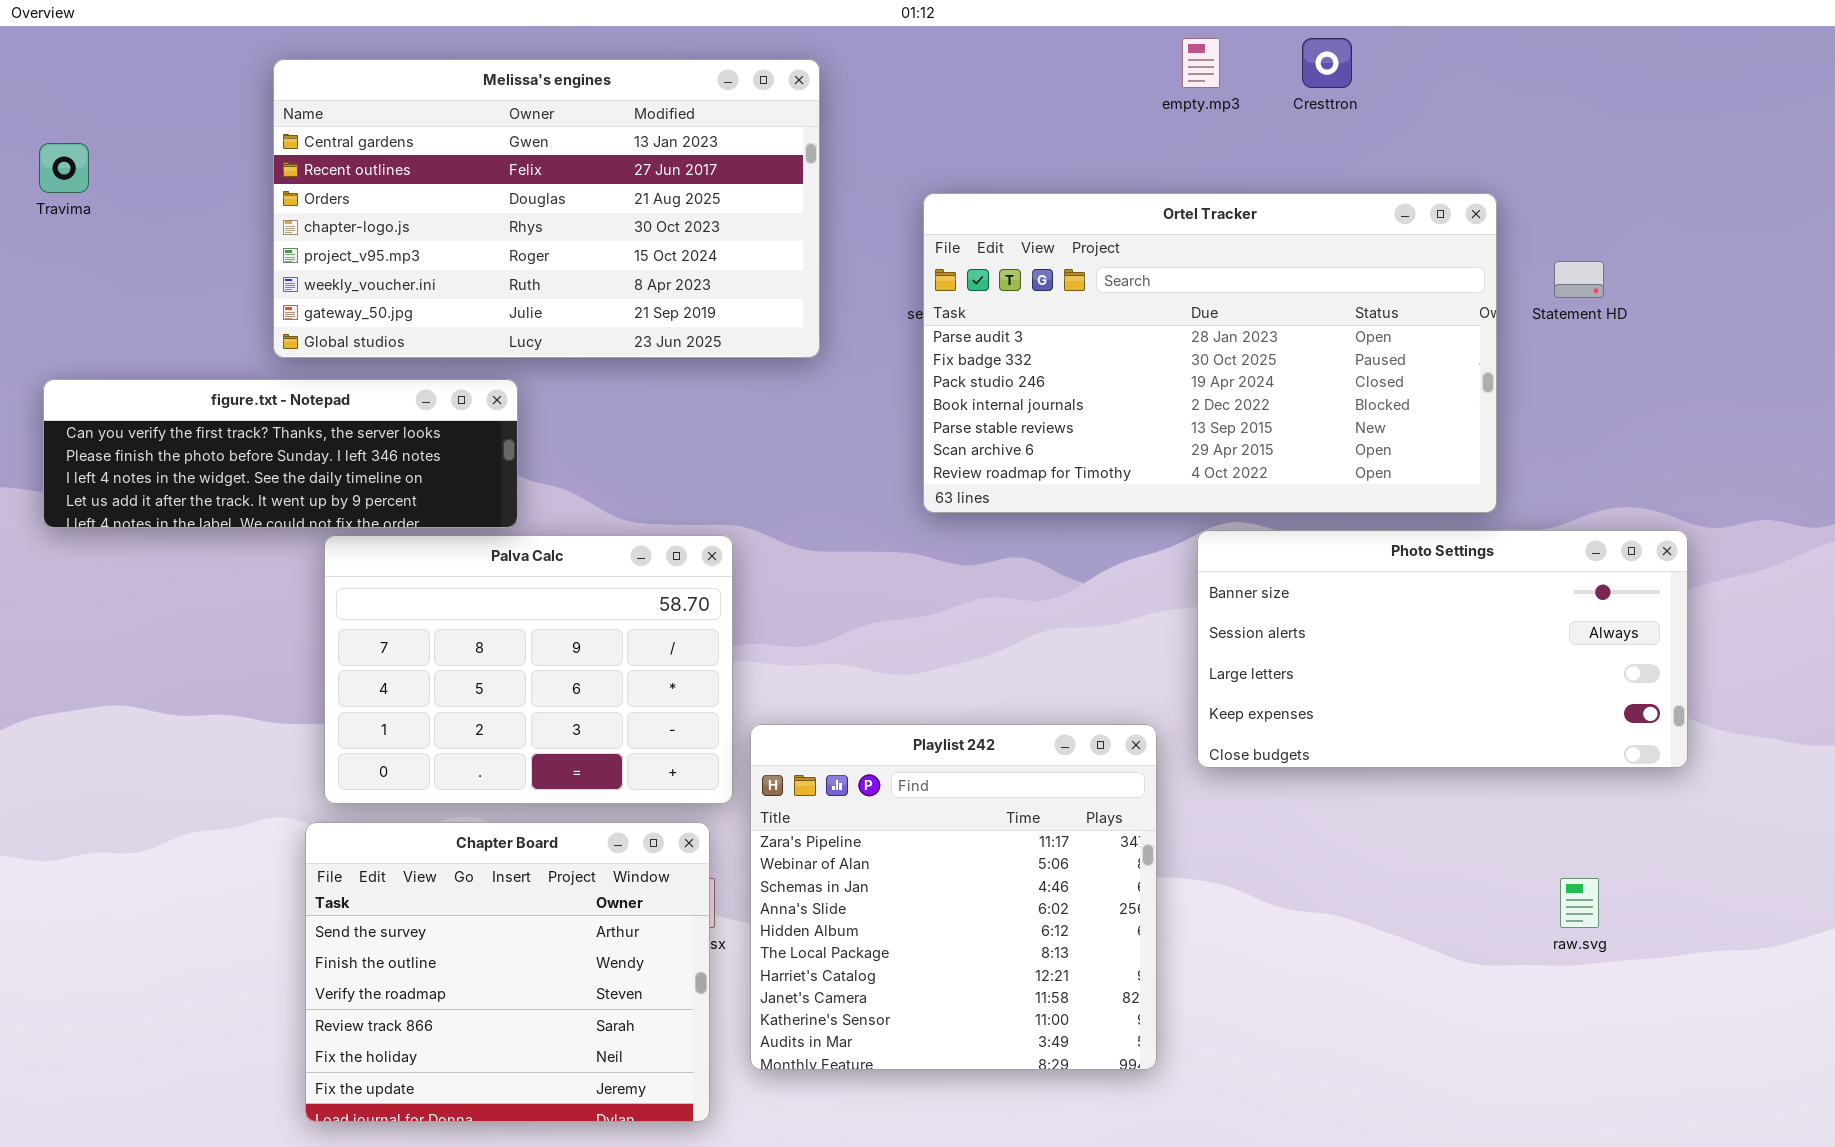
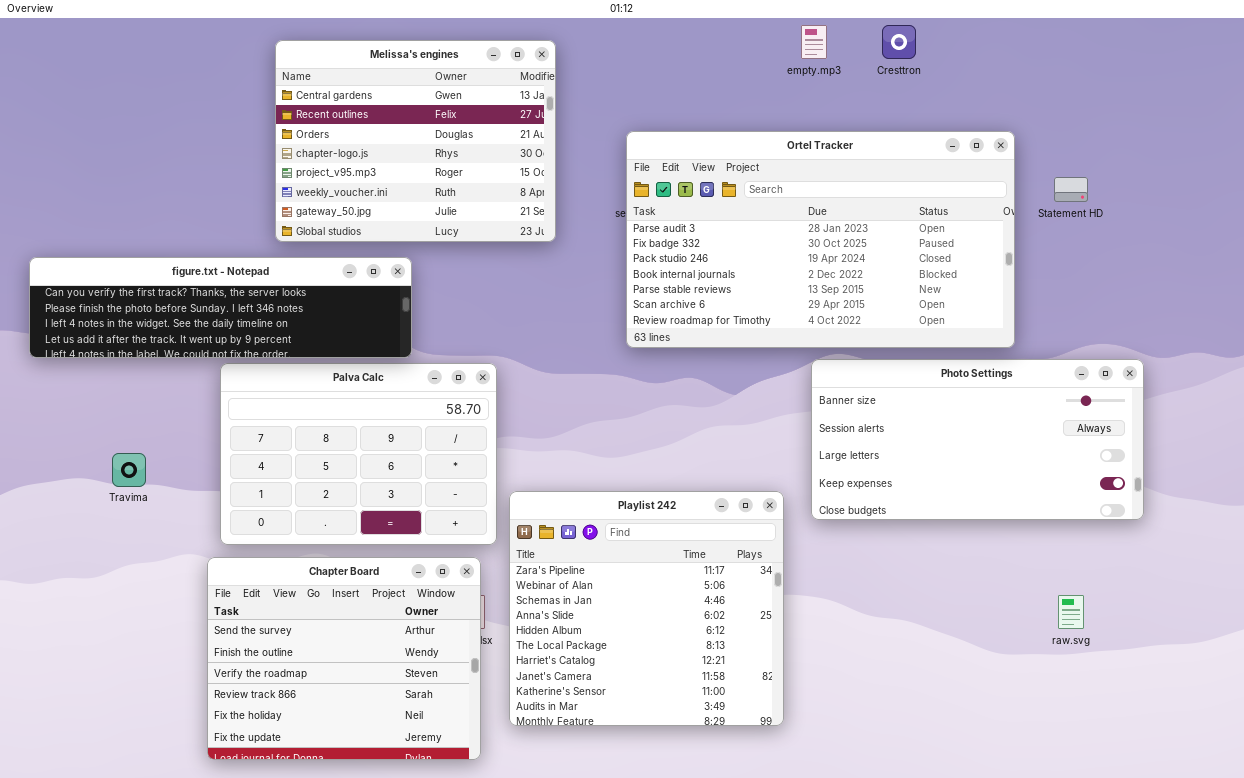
Melissa's engines: [273,59,820,358] -> [275,40,556,242], resized
Travima: [39,143,89,193] -> [112,453,146,487], moved
figure.txt - Notepad: [43,379,518,528] -> [29,257,412,358], resized

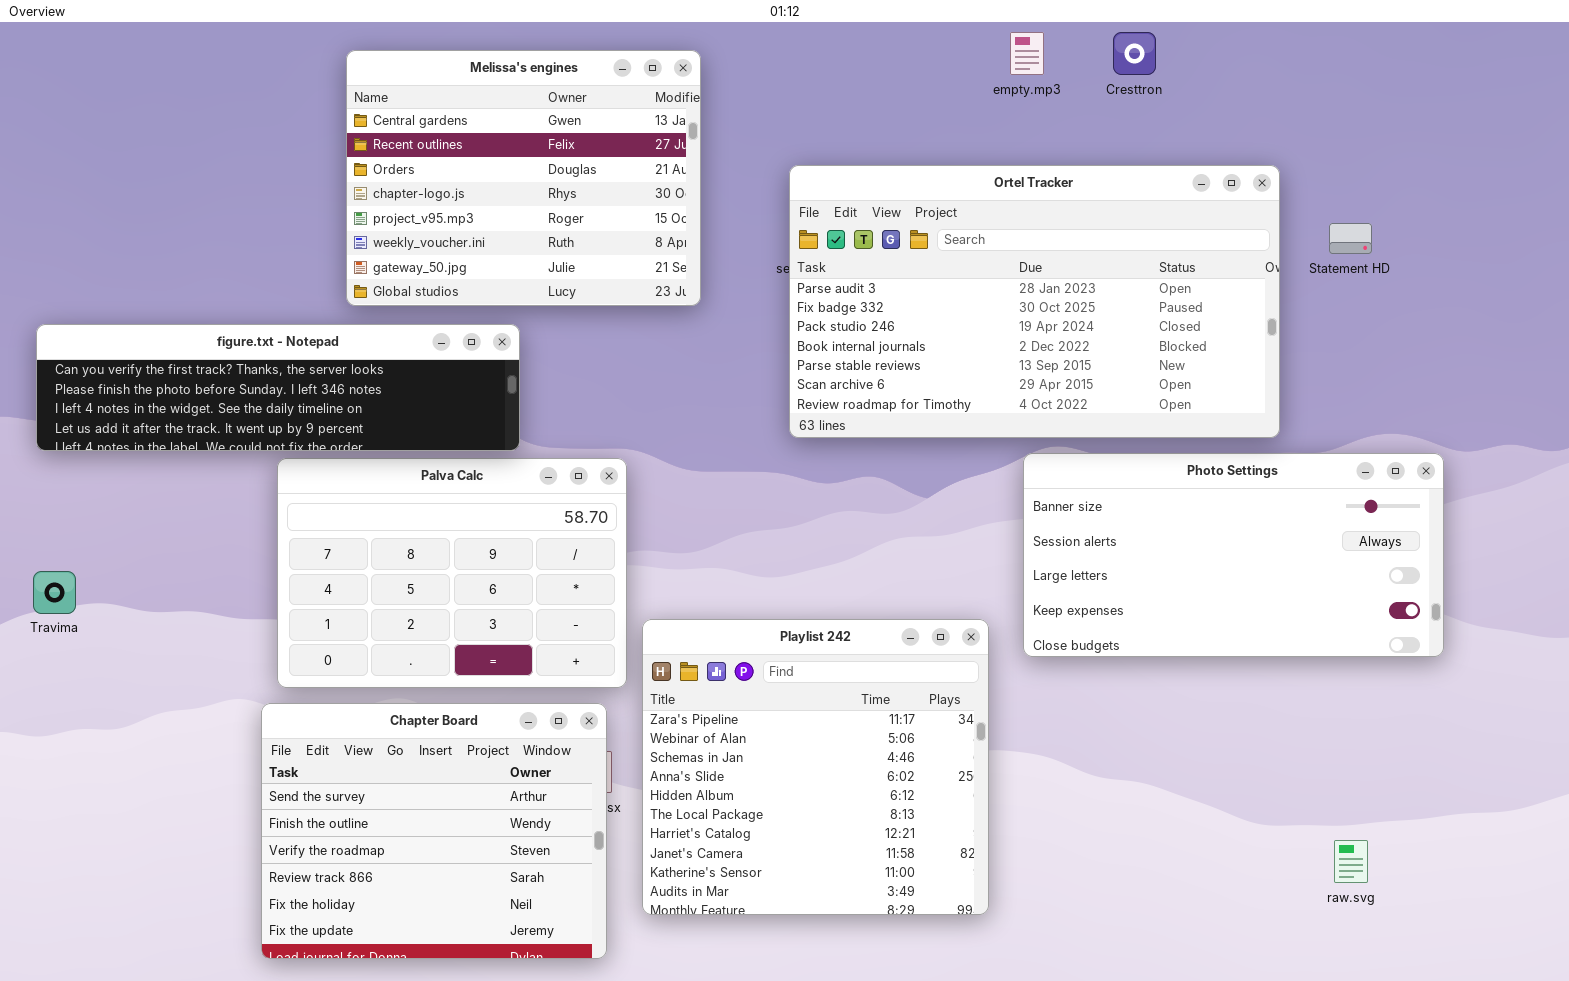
Travima: [112,453,146,487] -> [33,571,76,614], moved
raw.svg: [1058,595,1084,629] -> [1334,840,1368,883], moved

